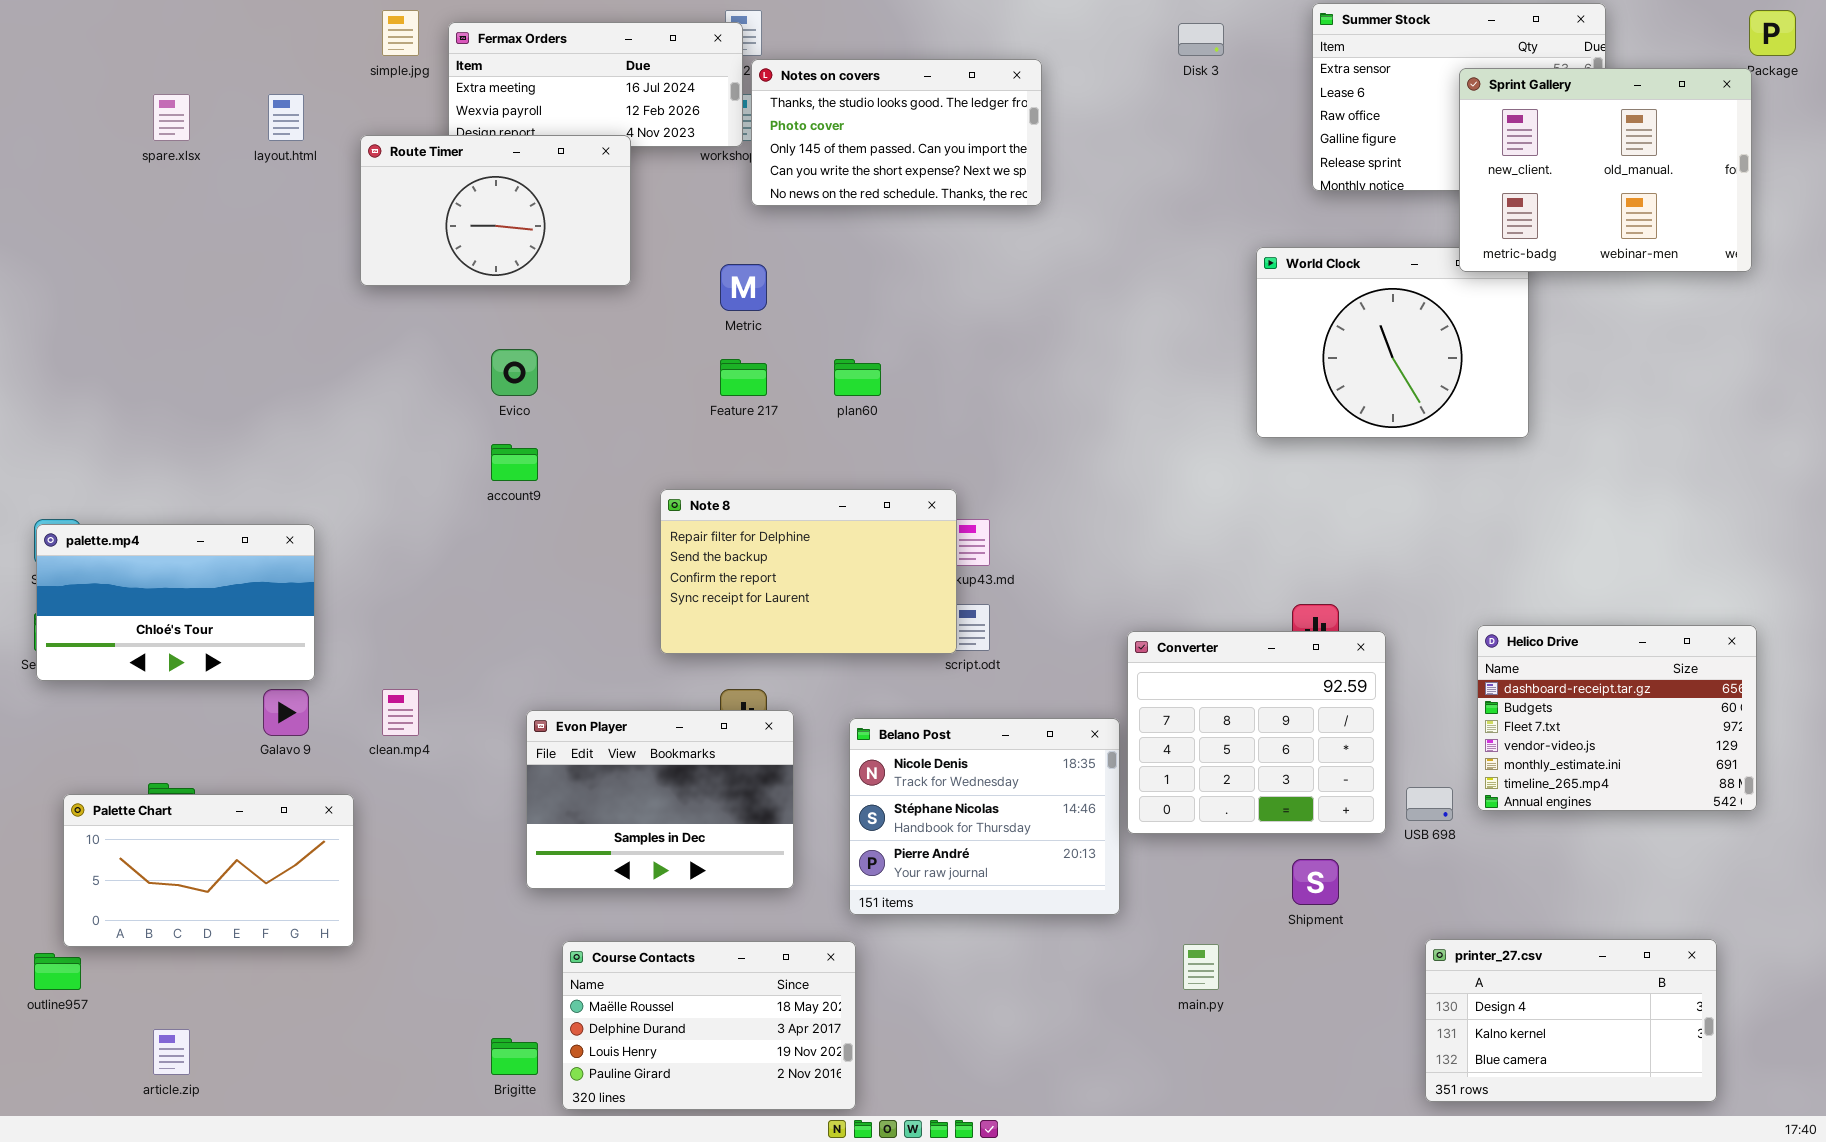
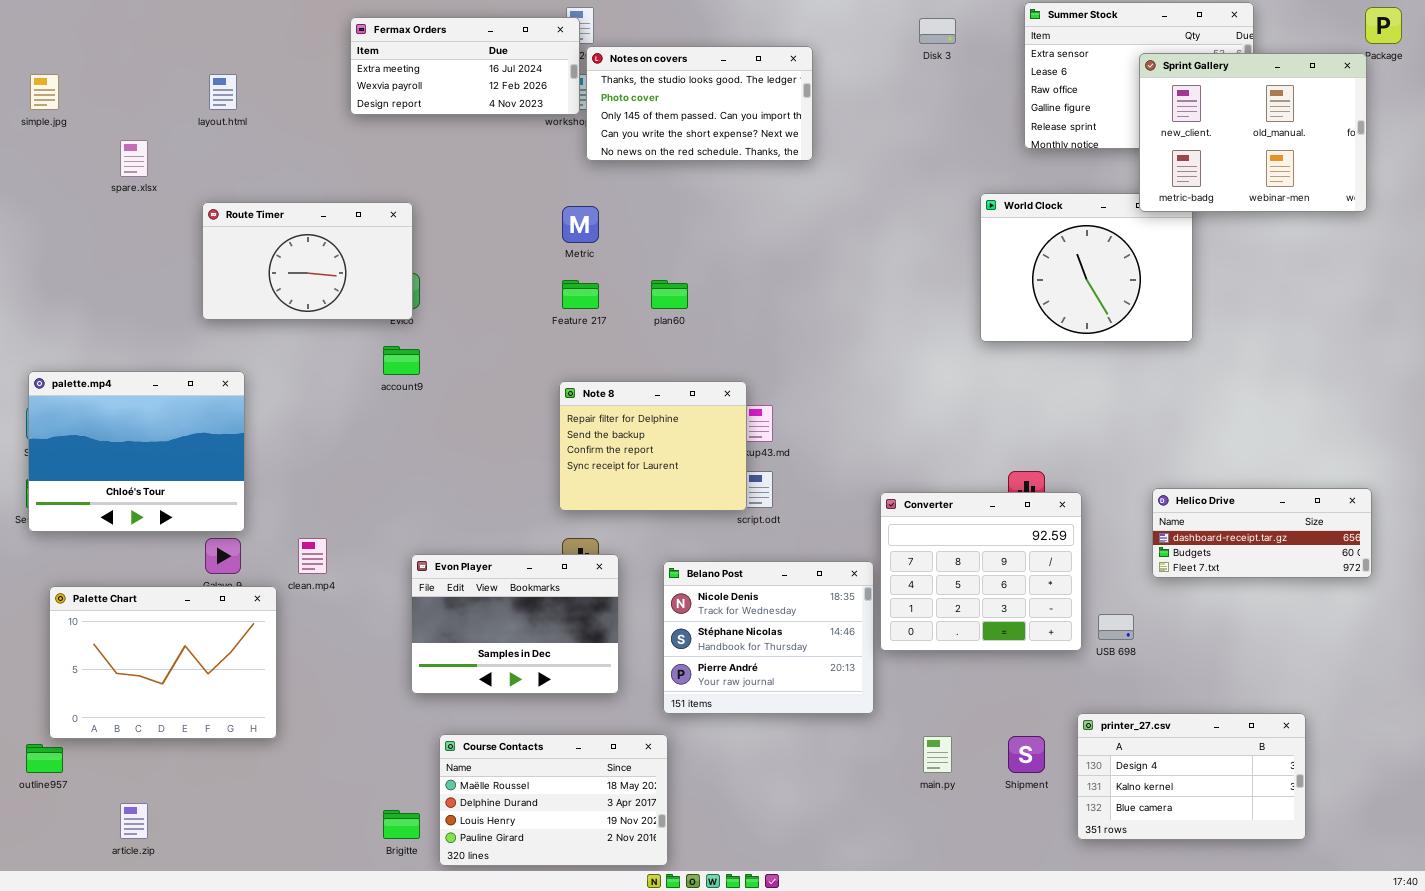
simple.jpg: [382,10,419,56] -> [30,74,59,110], moved
spare.xlsx: [153,94,190,141] -> [120,140,148,177], moved
Route Timer: [360,135,631,286] -> [202,202,413,320], moved
Note 8: [660,489,957,654] -> [559,381,747,511], resized
palette.mp4: [36,524,315,681] -> [28,371,245,532], resized
Helico Drive: [1477,625,1757,811] -> [1152,488,1372,578], resized
Palette Chart: [63,794,354,947] -> [49,586,277,739], resized
Shipment: [1292,859,1339,905] -> [1008,736,1045,773], moved
printer_27.csv: [1425,939,1717,1102] -> [1077,713,1306,840], moved

